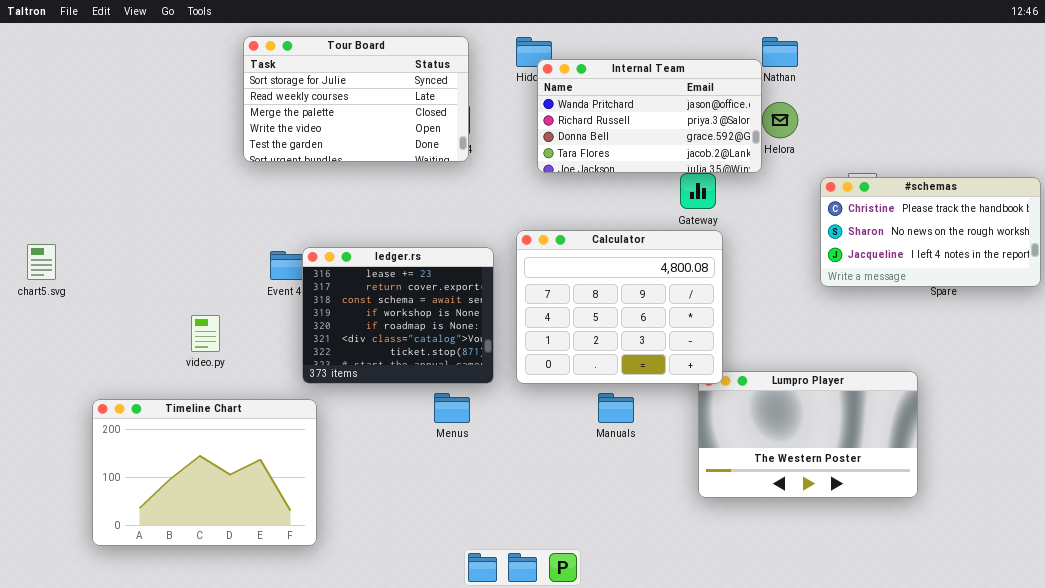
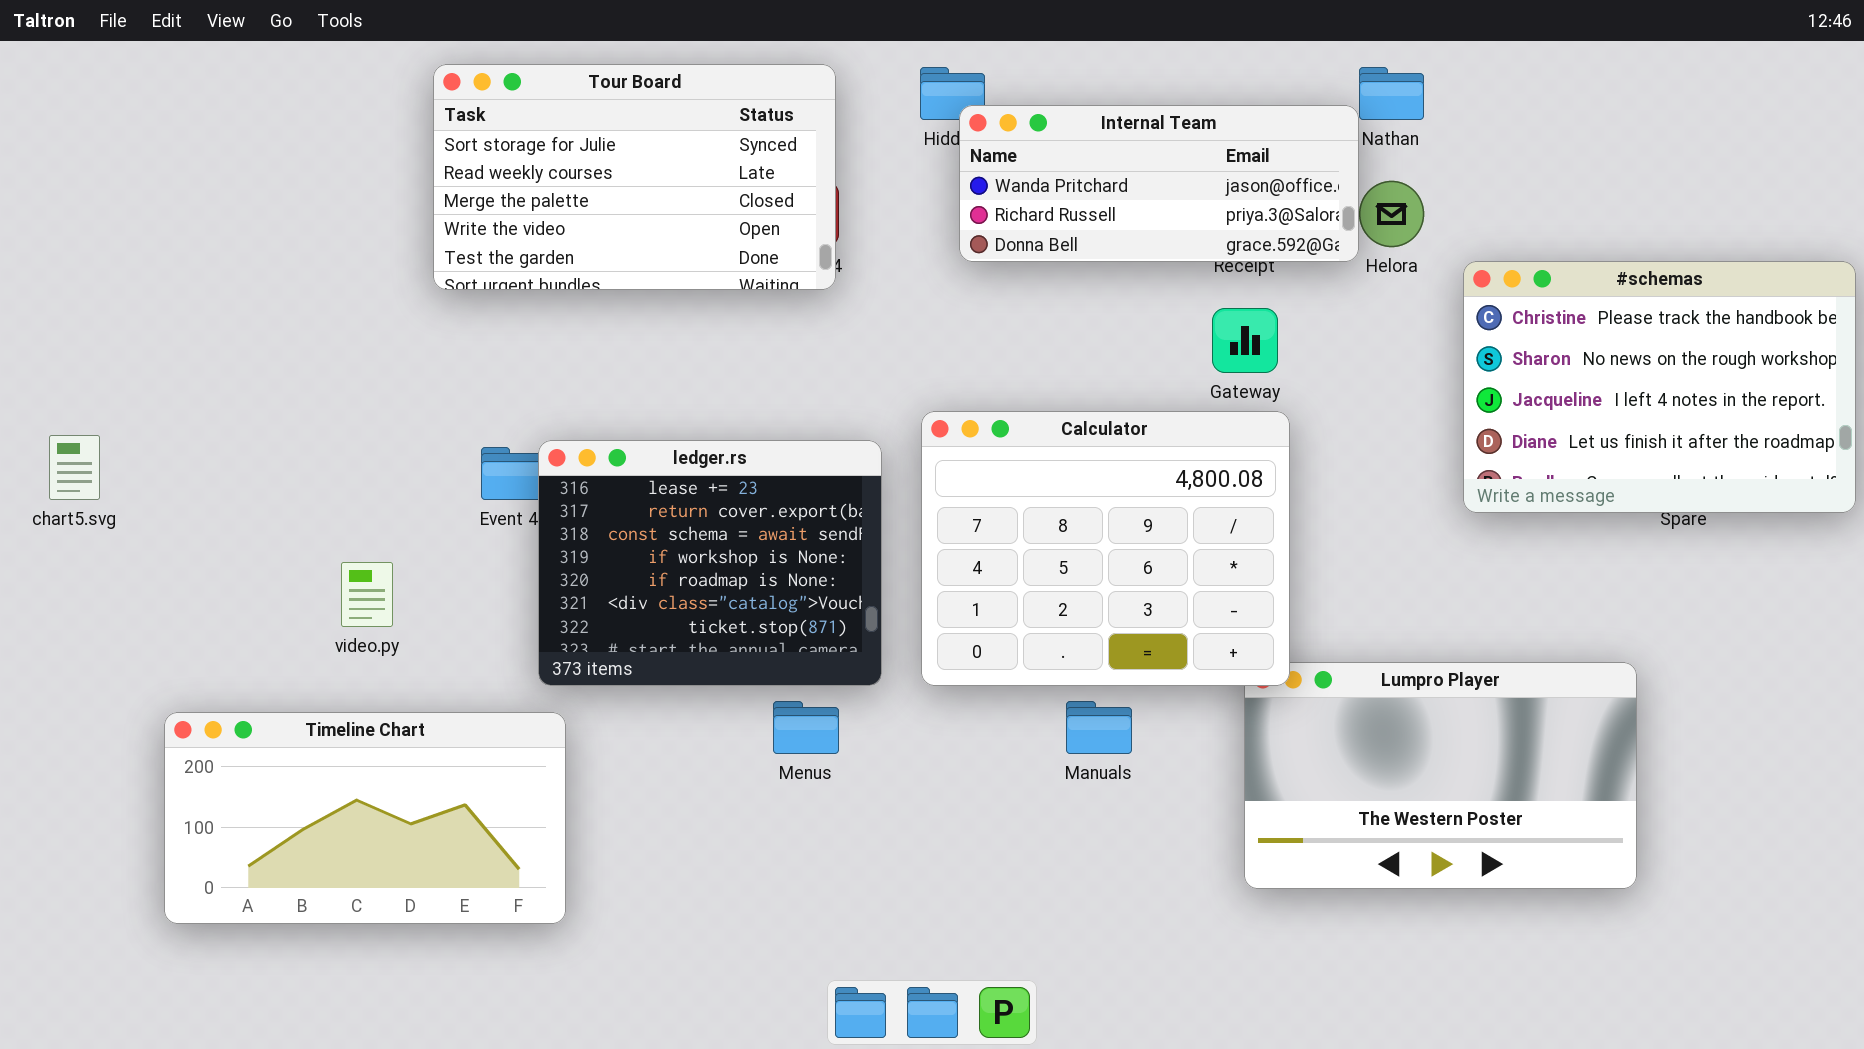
Internal Team: [537,59,762,173] -> [959,105,1359,262], resized
#schemas: [820,177,1041,287] -> [1463,261,1856,513], resized
Timeline Chart: [92,399,317,546] -> [164,712,566,924], resized

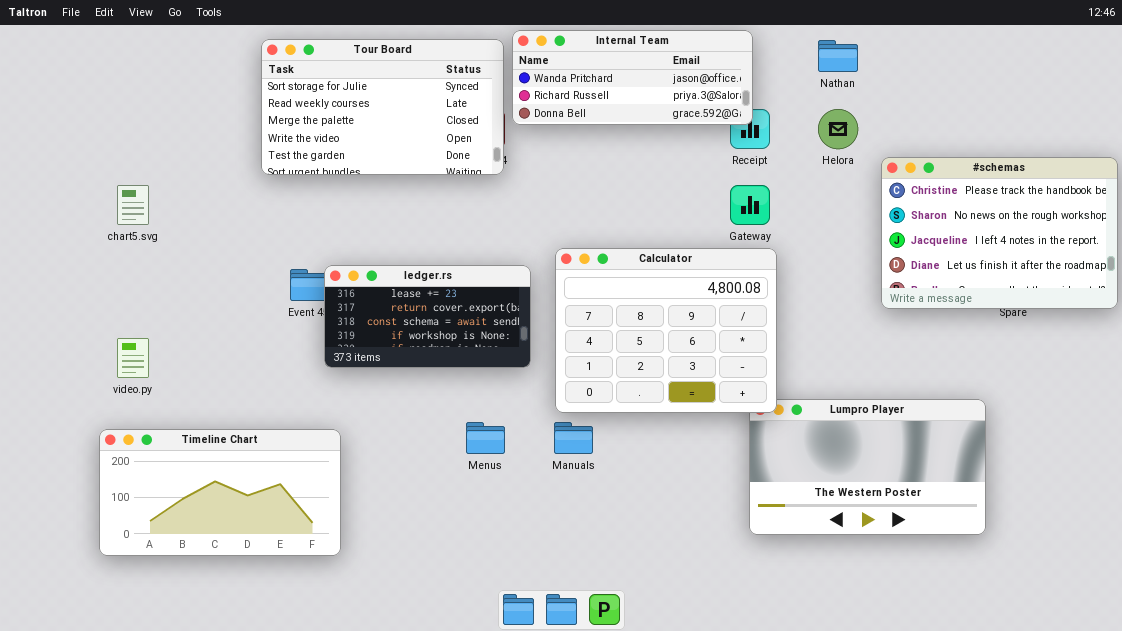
Internal Team: [959,105,1359,262] -> [512,30,753,125], moved
chart5.svg: [49,435,100,500] -> [117,185,149,225], moved
ledger.rs: [538,440,882,686] -> [324,265,531,368], resized
video.py: [341,562,393,627] -> [117,338,149,378], moved
Manuals: [1066,701,1132,754] -> [554,422,593,454], moved

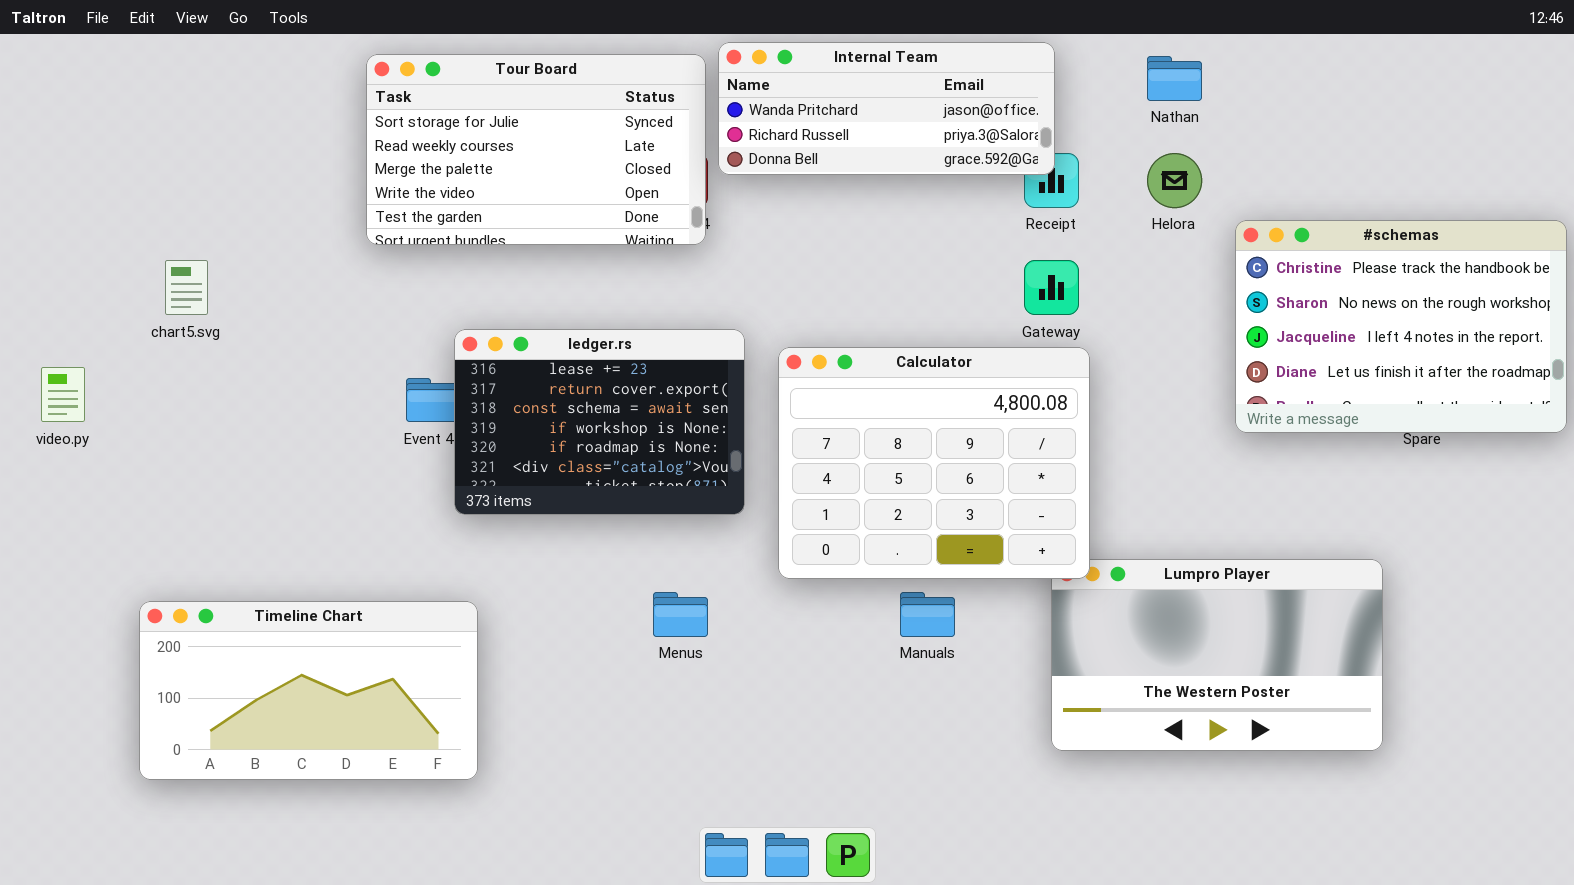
ledger.rs: [324,265,531,368] -> [454,329,745,515], resized
video.py: [117,338,149,378] -> [41,367,85,422], moved
Manuals: [554,422,593,454] -> [900,592,955,637], moved

